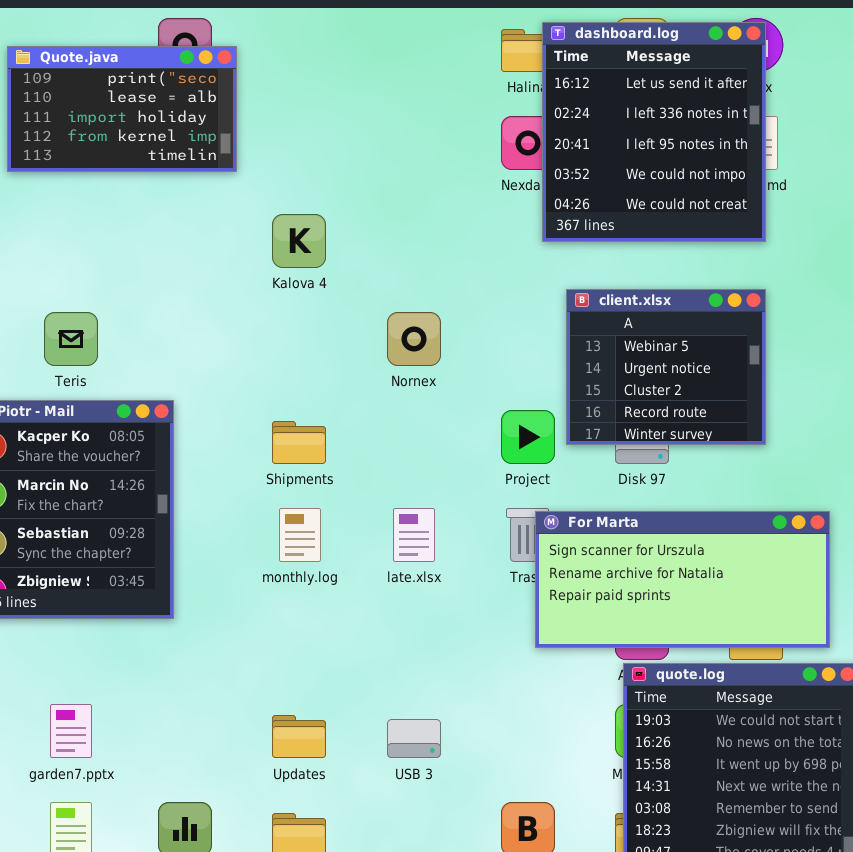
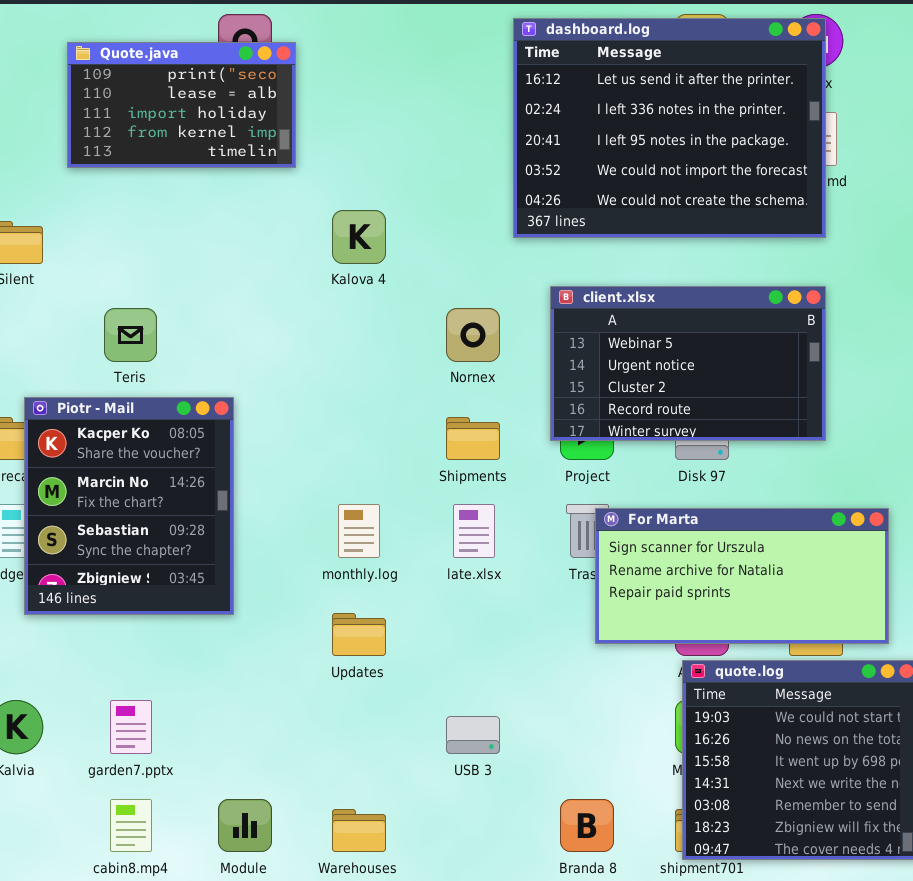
dashboard.log: [542,22,766,242] -> [513,18,826,238], resized
client.xlsx: [566,289,766,445] -> [550,286,826,441], resized
Shipments: [272,421,326,464] -> [446,417,500,460], moved
Updates: [272,715,326,758] -> [332,613,386,656], moved

